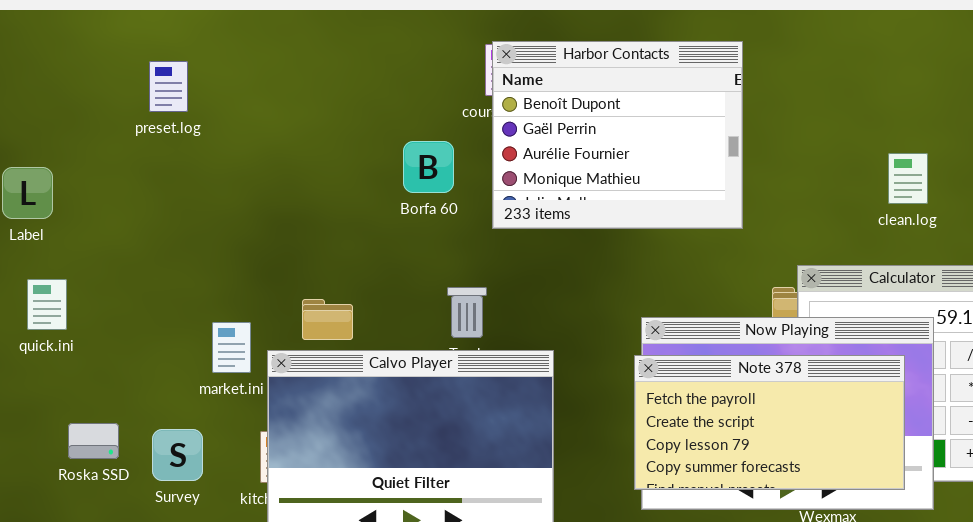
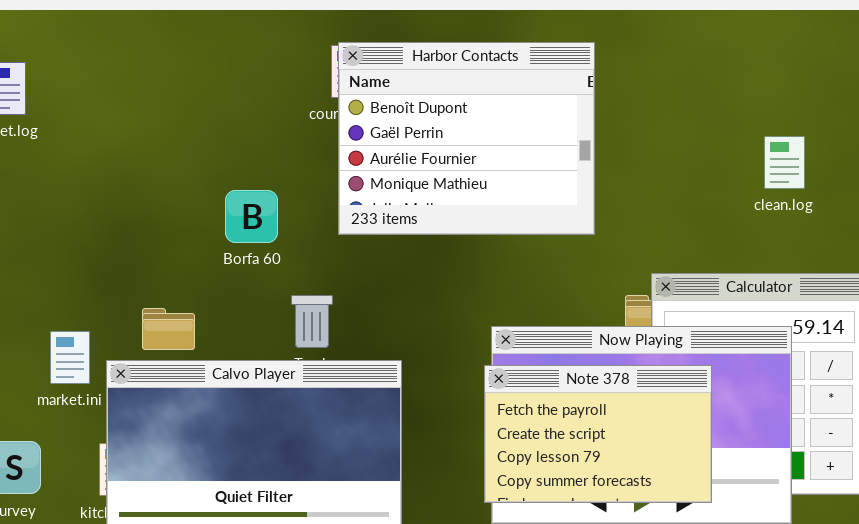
Borfa 60: [403,141,454,193] -> [225,190,278,243], moved
clean.log: [888,153,928,204] -> [764,136,805,189], moved
Note 378: [634,355,905,490] -> [484,365,712,503], resized

